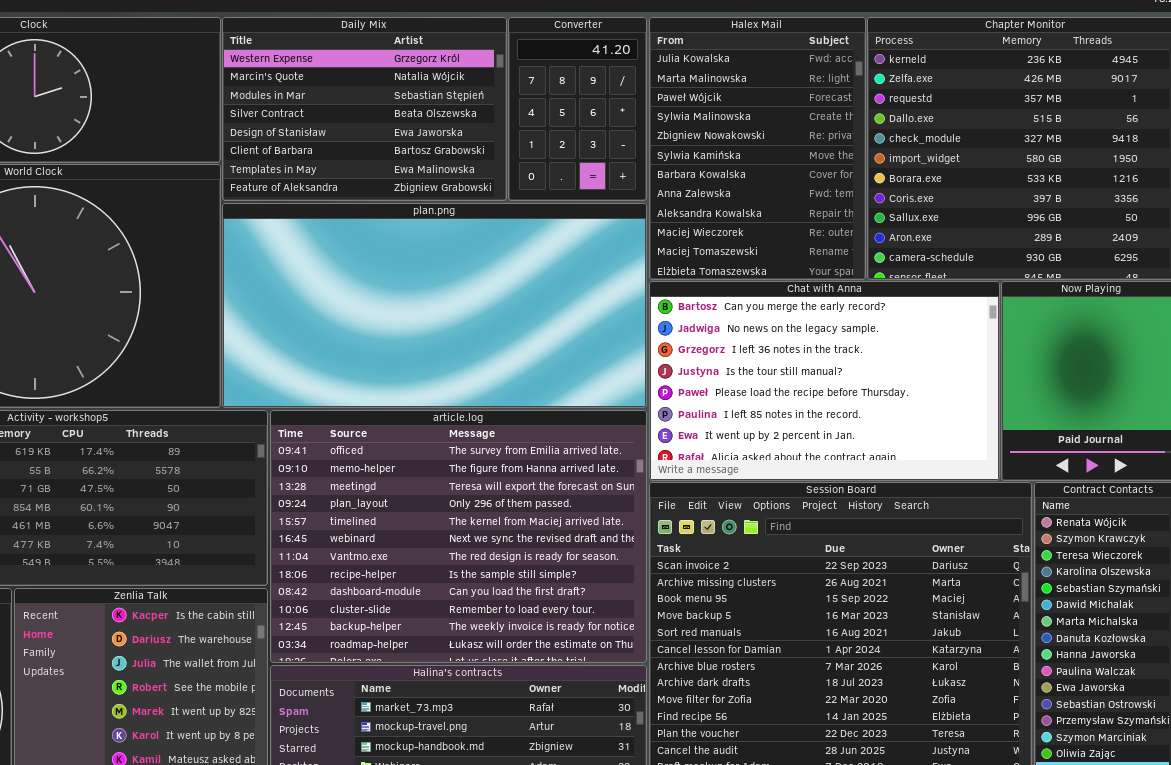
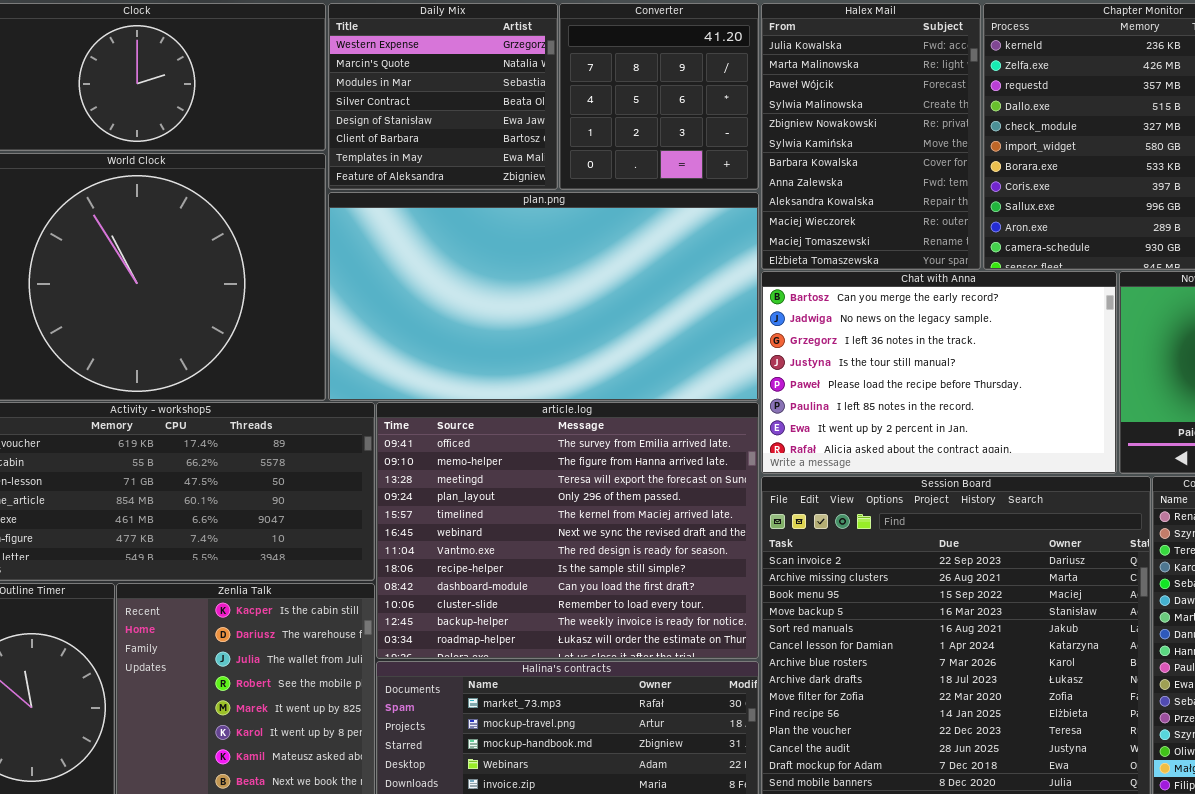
Daily Mix: [222,17,507,201] -> [328,3,558,190], resized
Converter: [508,17,647,201] -> [559,3,759,190], resized

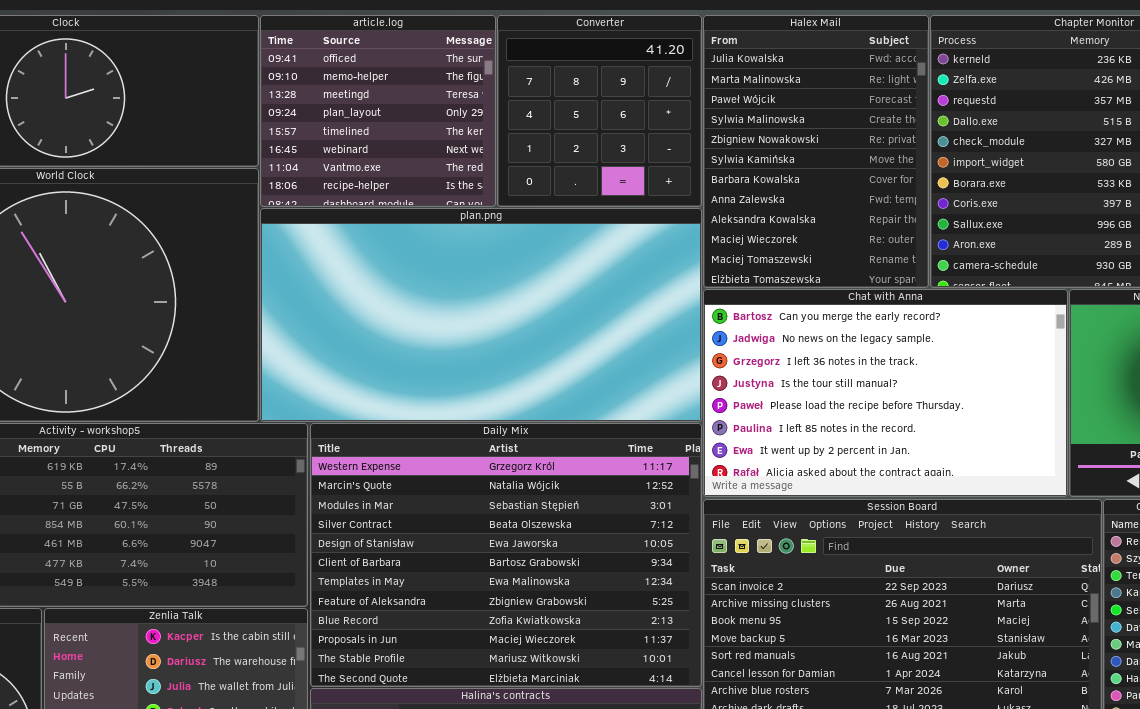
Daily Mix: [328,3,558,190] -> [310,423,702,687], moved, resized
article.log: [376,402,759,659] -> [260,15,496,207], moved, resized

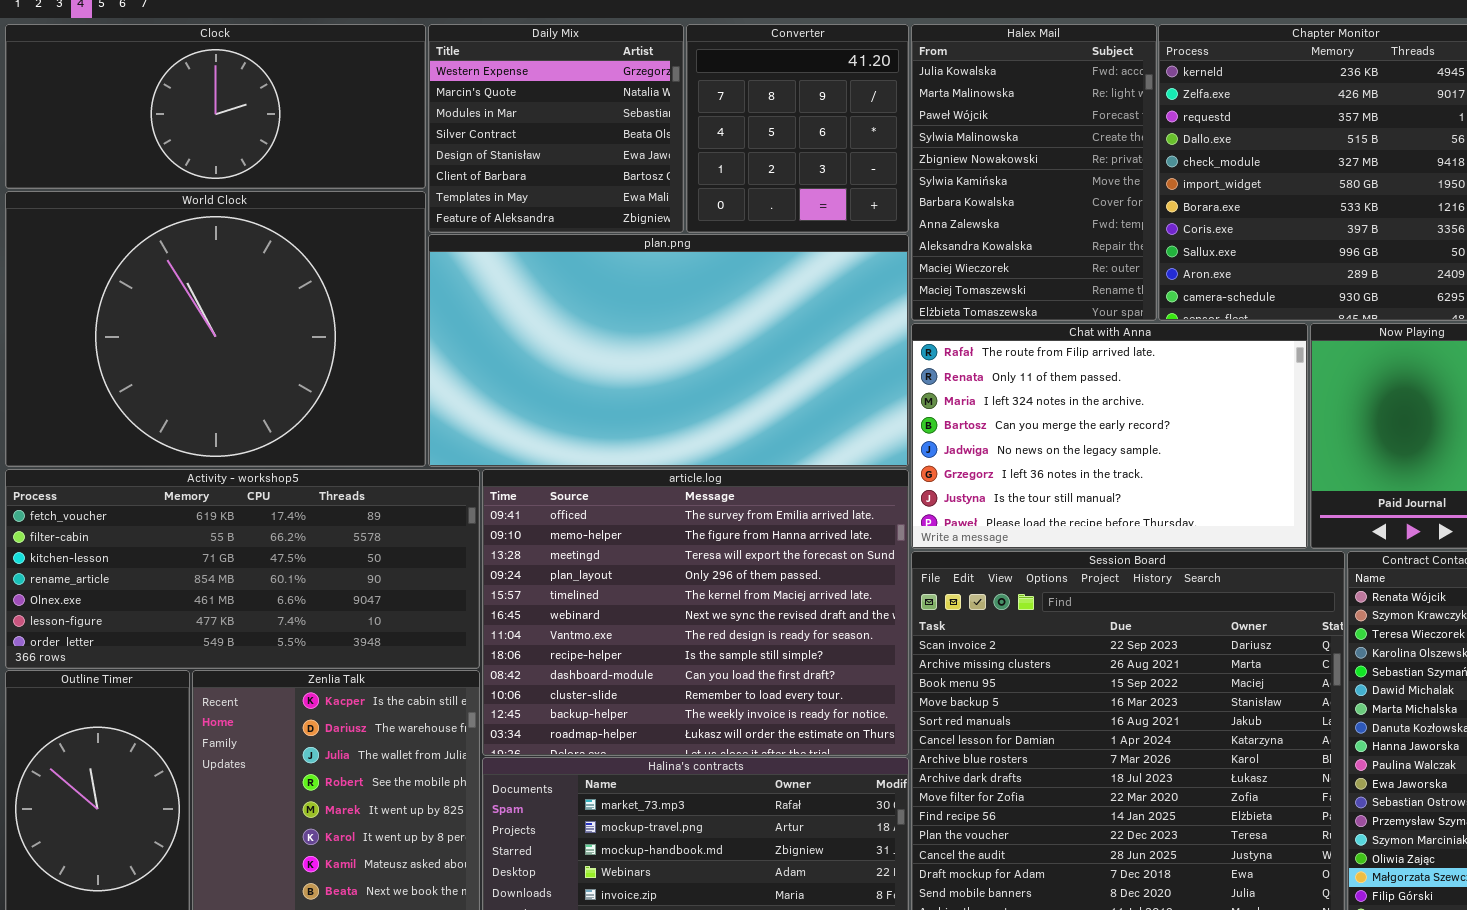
article.log: [260,15,496,207] -> [482,469,909,756], moved, resized
Chat with Anna: [703,289,1068,497] -> [911,323,1308,549], scrolled up 3 rows
Daily Mix: [310,423,702,687] -> [428,24,684,233], moved, resized

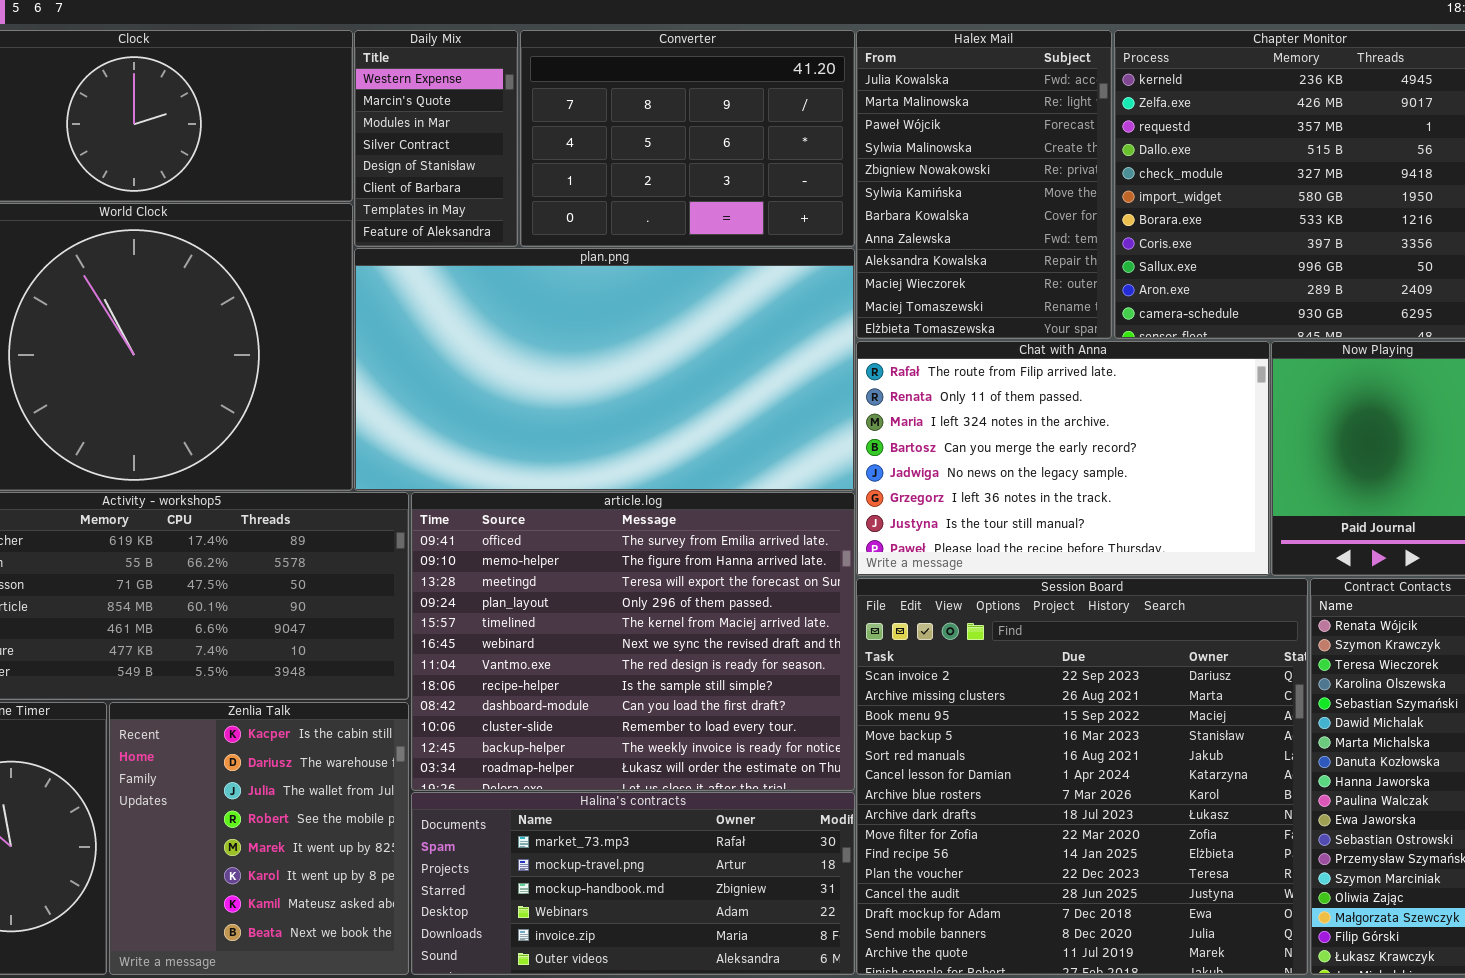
Daily Mix: [428,24,684,233] -> [354,30,518,247], resized
Converter: [686,24,909,233] -> [520,30,855,247], resized

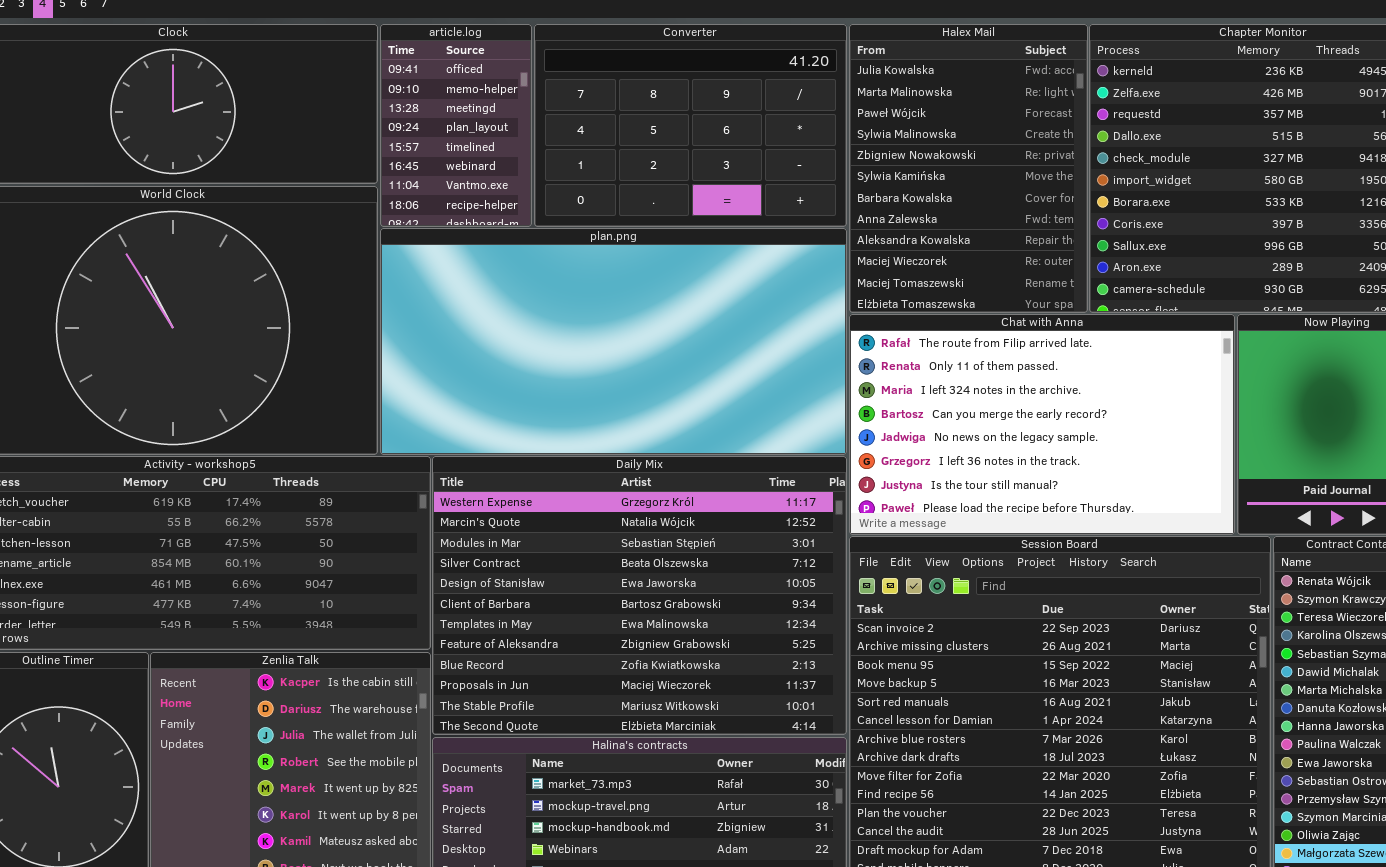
Daily Mix: [354,30,518,247] -> [432,456,847,735], moved, resized
article.log: [411,492,855,791] -> [380,24,532,227], moved, resized

